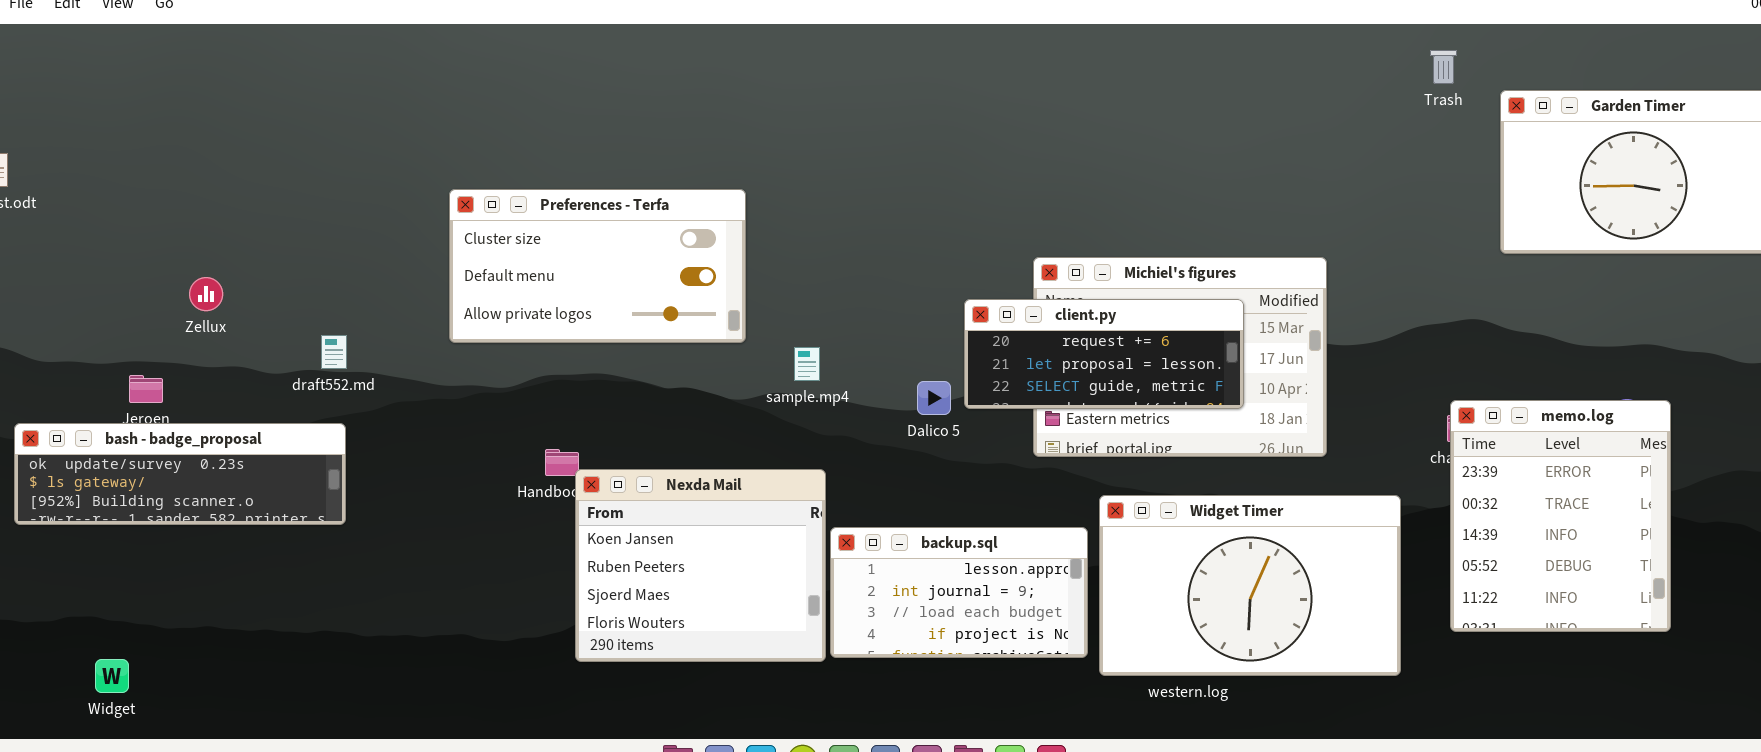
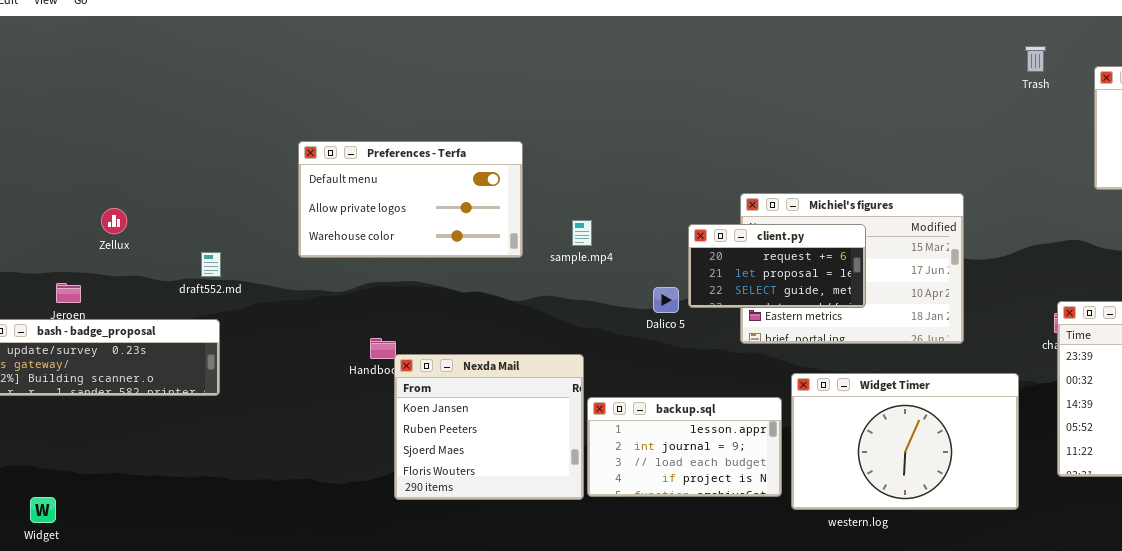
Trash: [1430,50,1457,84] -> [1025,46,1046,72], moved
Preferences - Terfa: [449,189,746,343] -> [298,141,523,258], scrolled down 1 row
client.py: [964,299,1244,409] -> [688,224,866,308], resized
sample.mp4: [794,347,820,381] -> [572,220,592,246], moved

